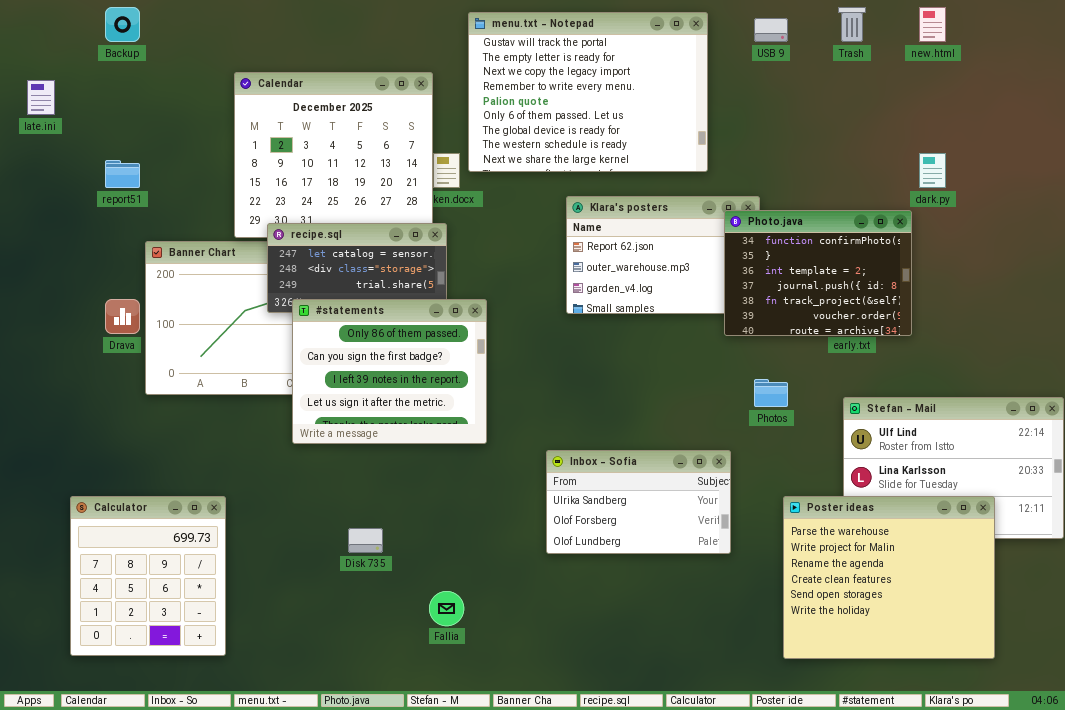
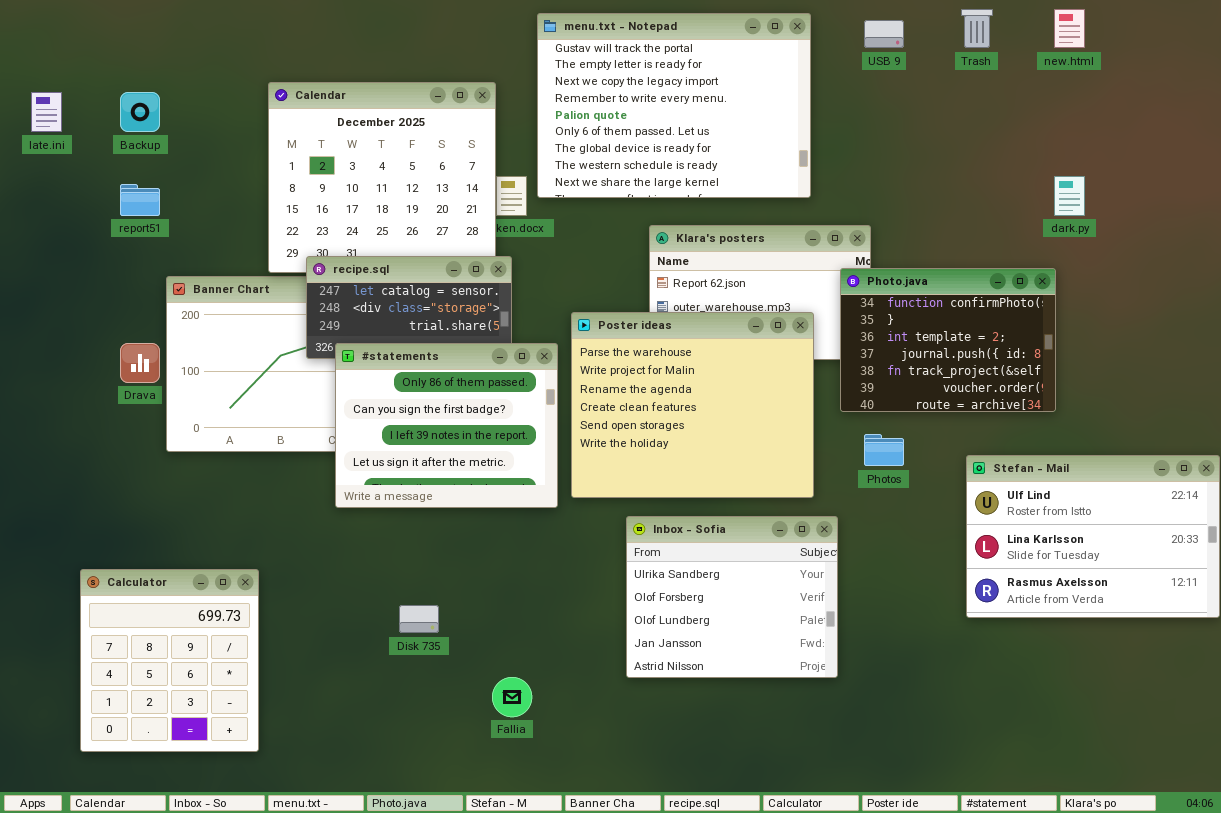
Backup: [105,7,140,42] -> [120,92,160,132], moved
Photo.java: [724,210,912,336] -> [840,268,1056,412], moved
Inbox - Sofia: [546,450,731,554] -> [626,516,838,678], resized
Poster ideas: [783,496,995,659] -> [571,312,814,498], moved

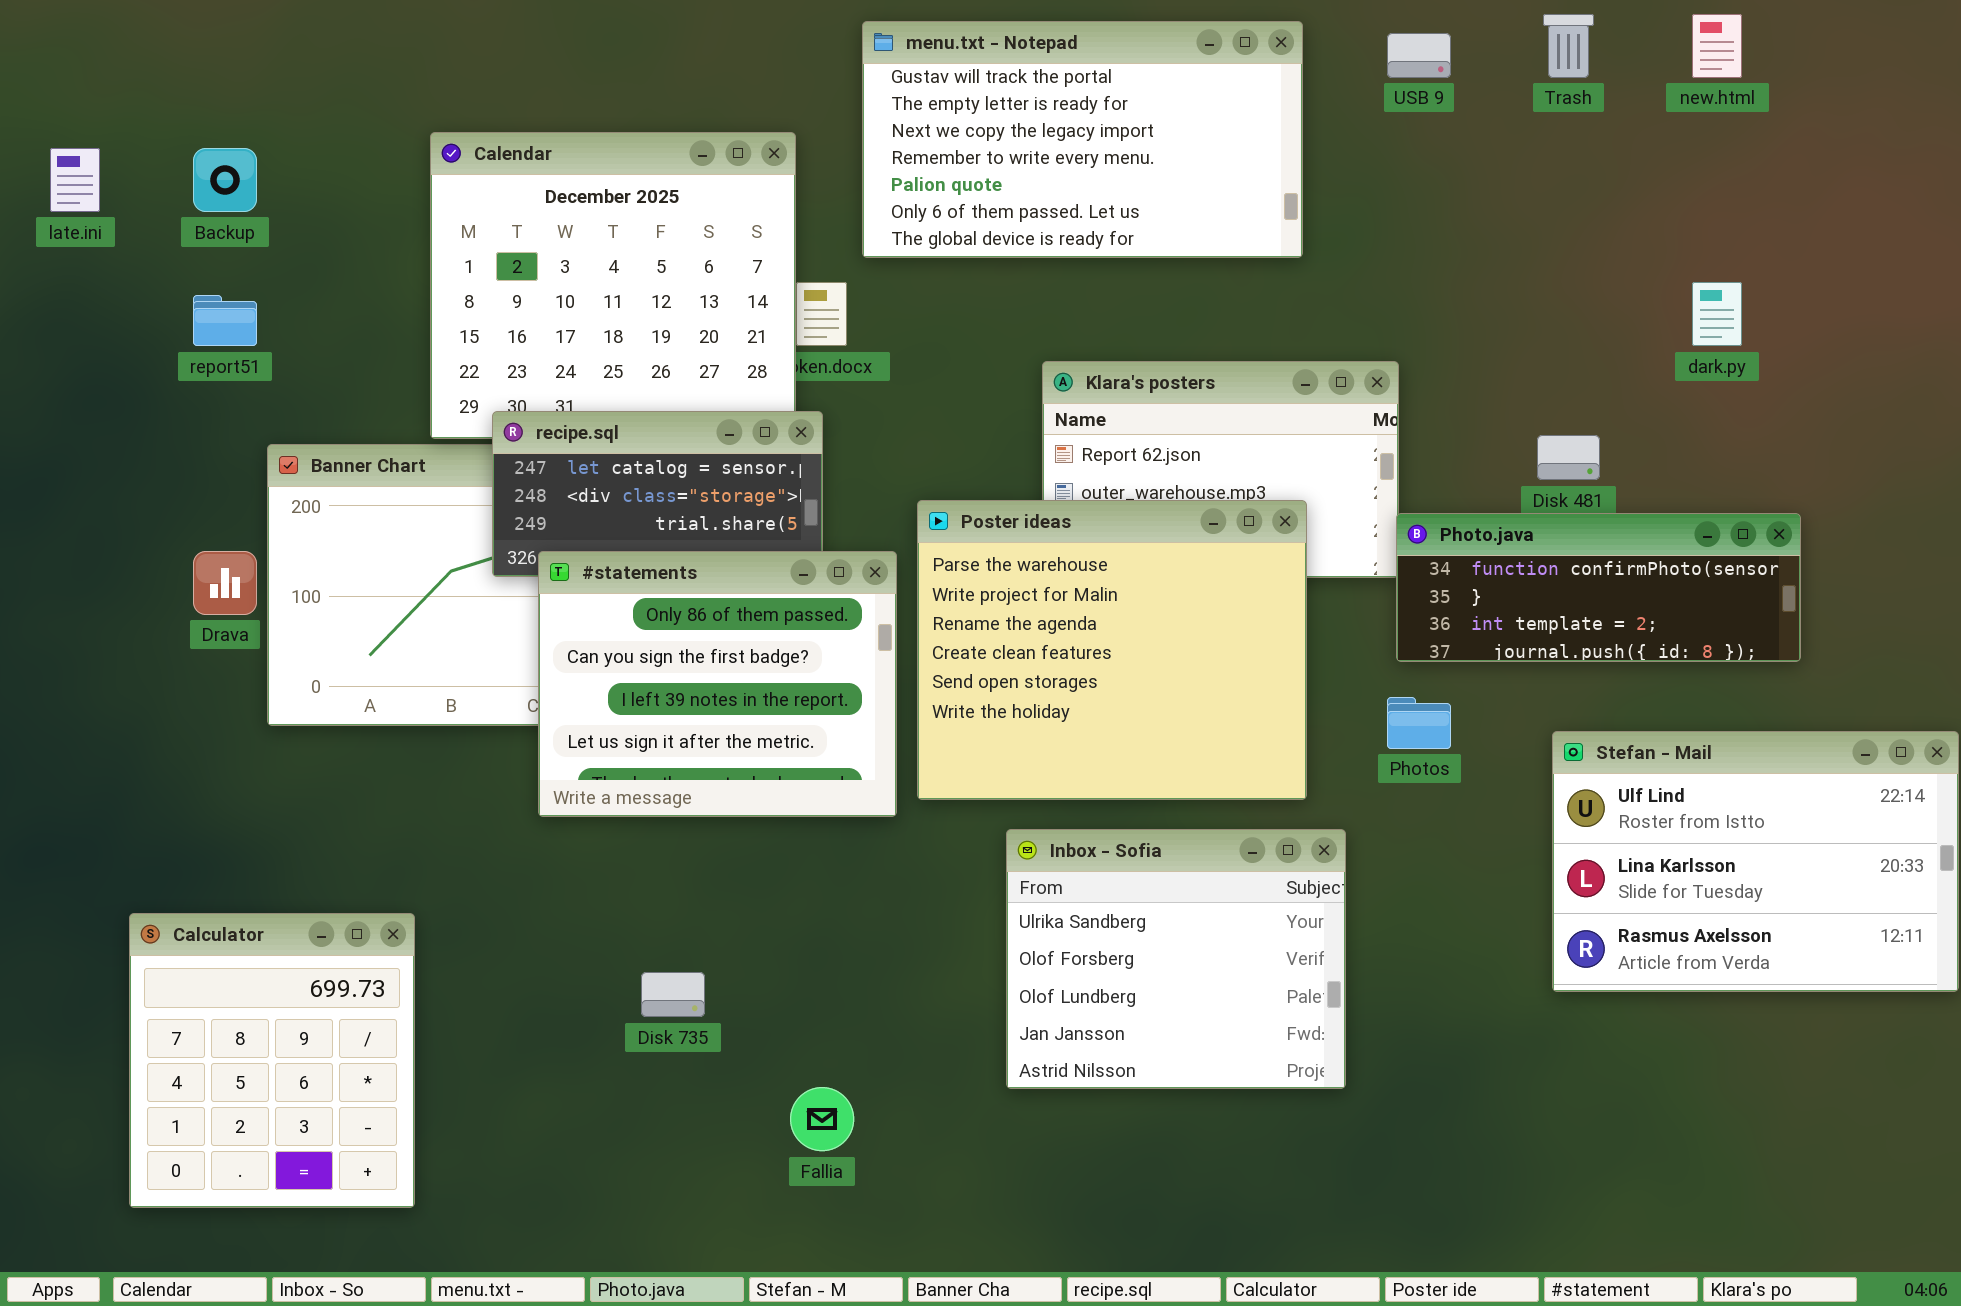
menu.txt - Notepad: [537,13,811,198] -> [862,21,1303,258], resized
Photo.java: [840,268,1056,412] -> [1396,513,1801,662], moved, resized

